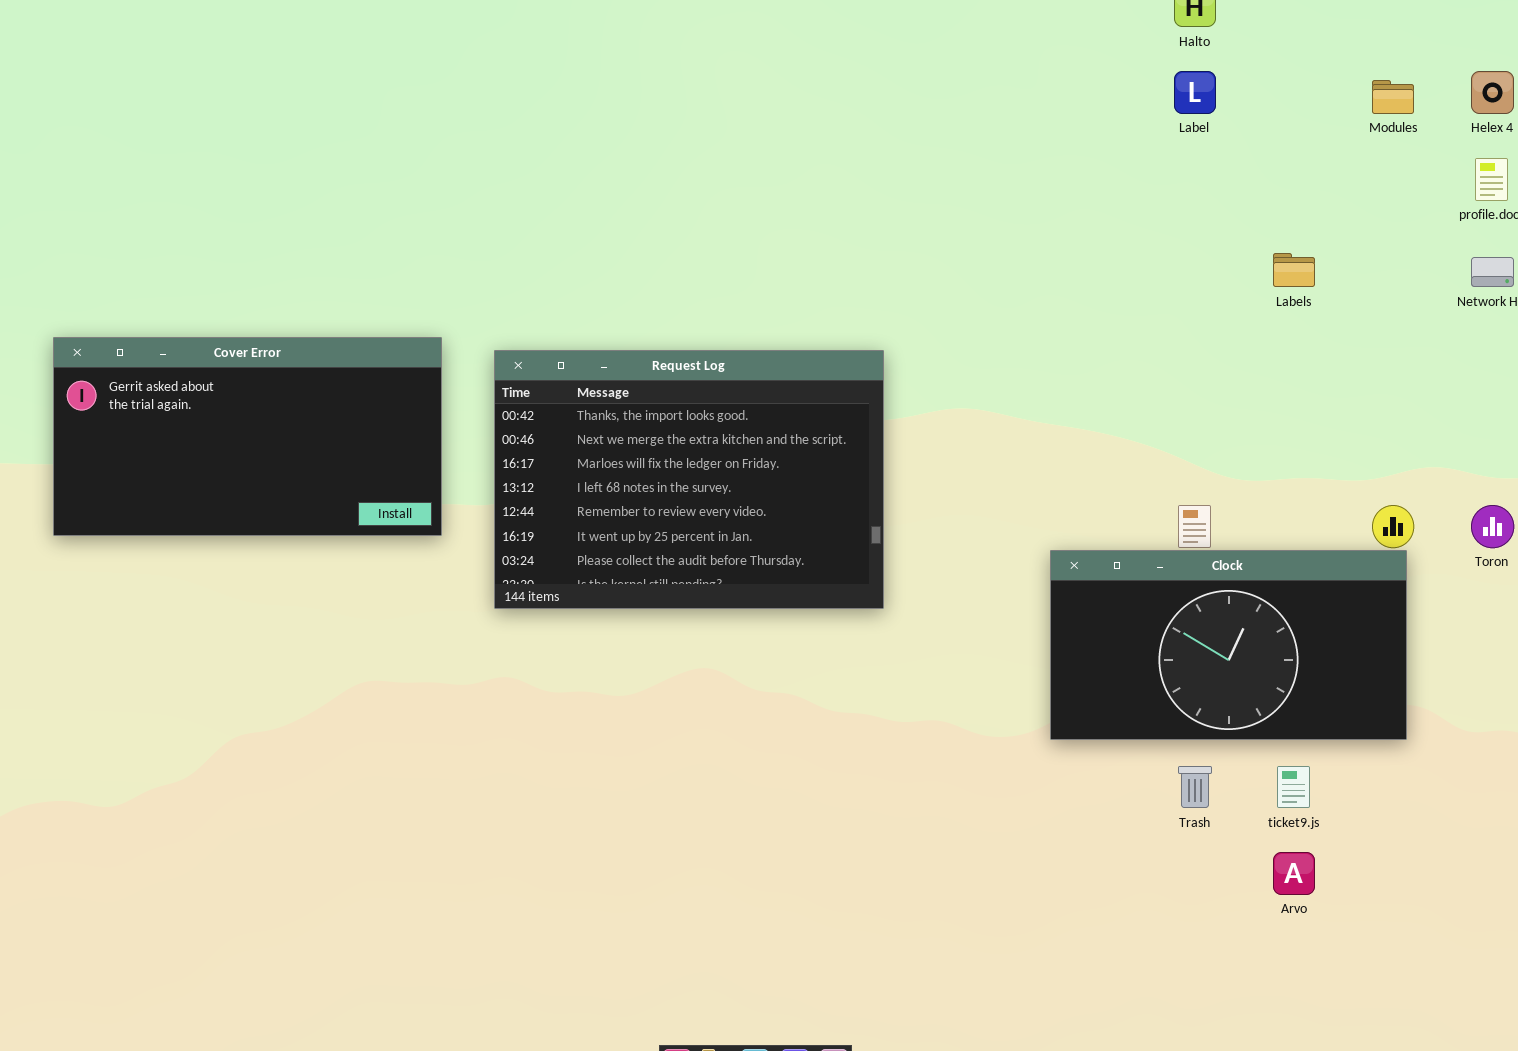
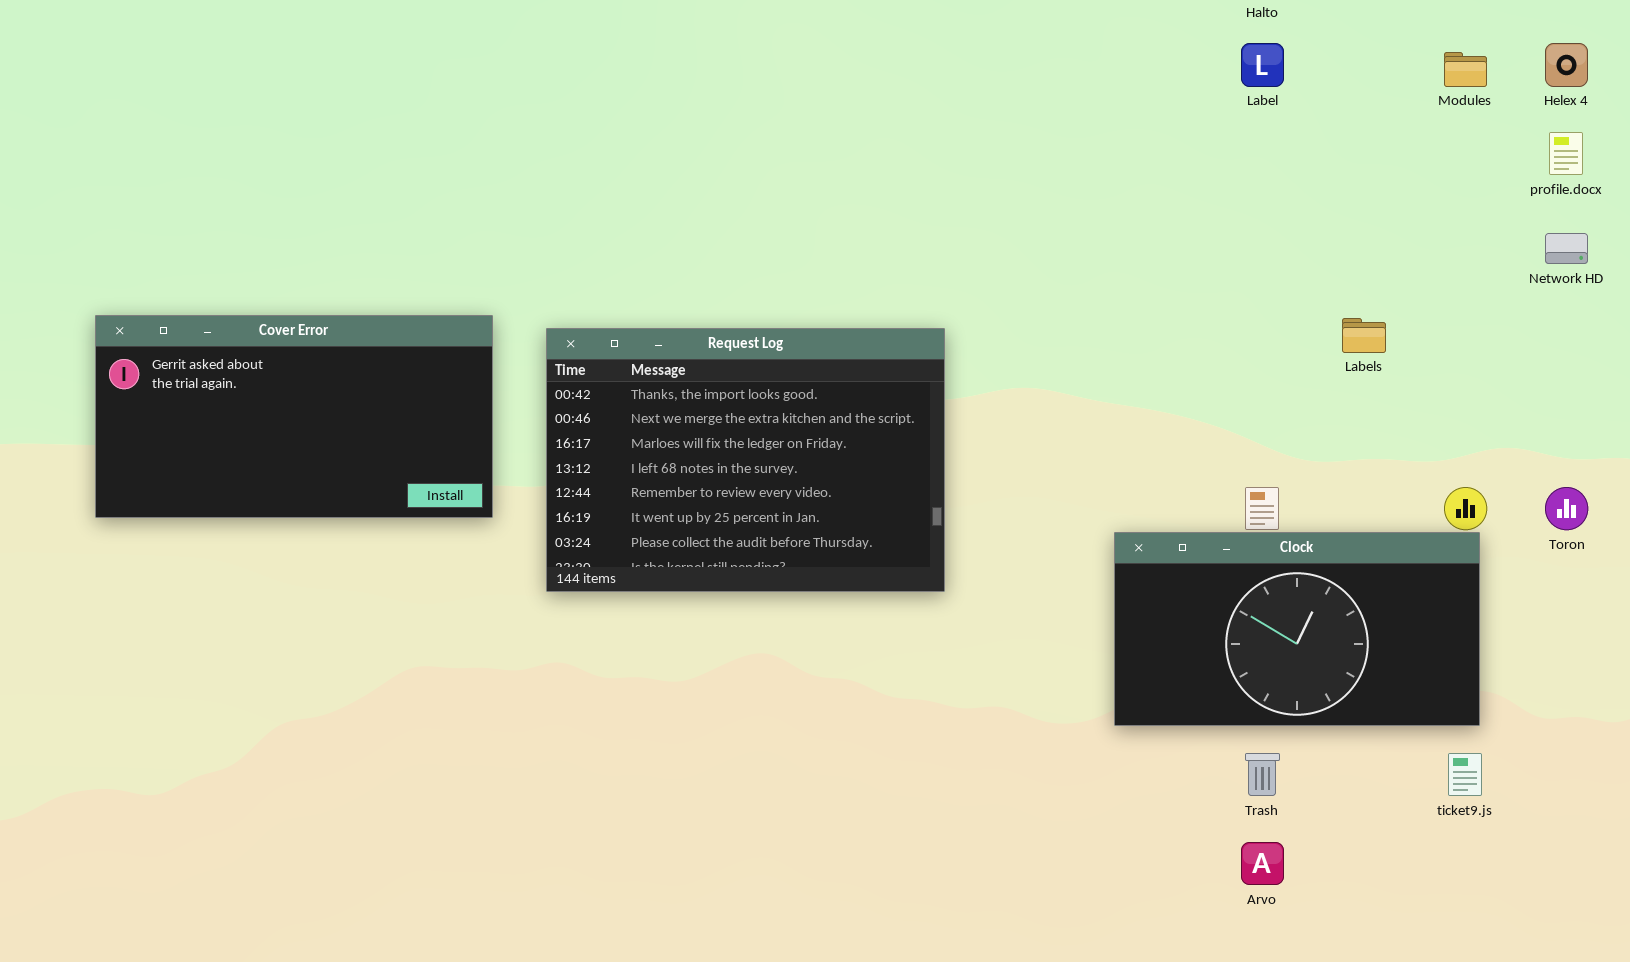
Labels: [1273,253,1315,287] -> [1342,318,1386,353], moved
ticket9.js: [1277,766,1310,808] -> [1448,753,1482,796], moved
Arvo: [1273,852,1315,895] -> [1241,842,1284,885], moved

